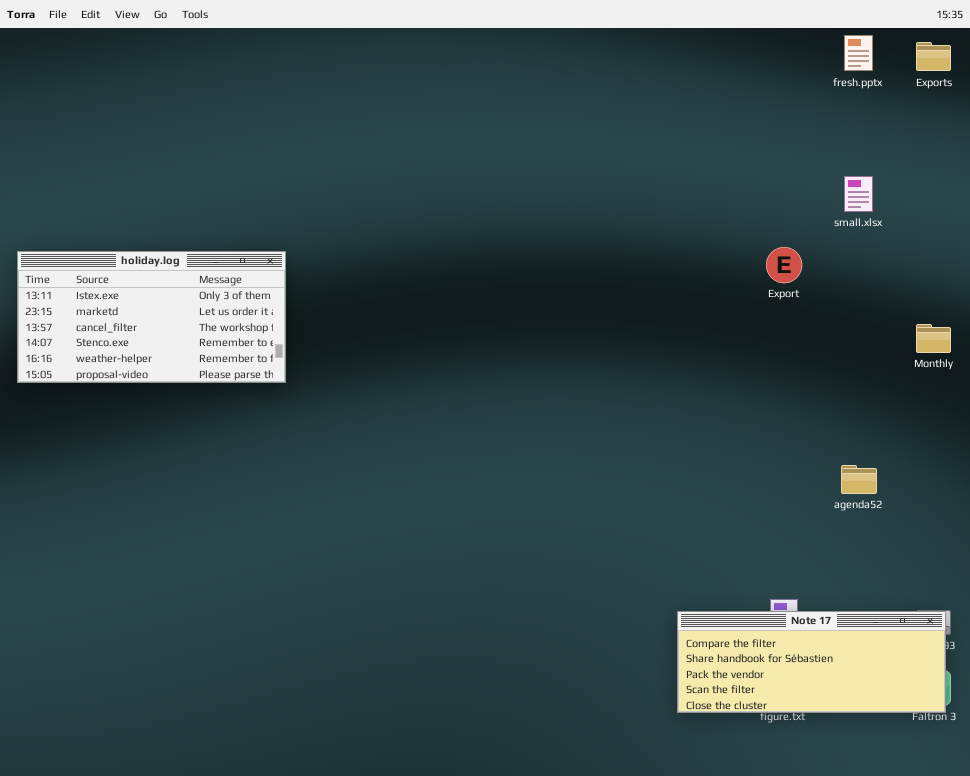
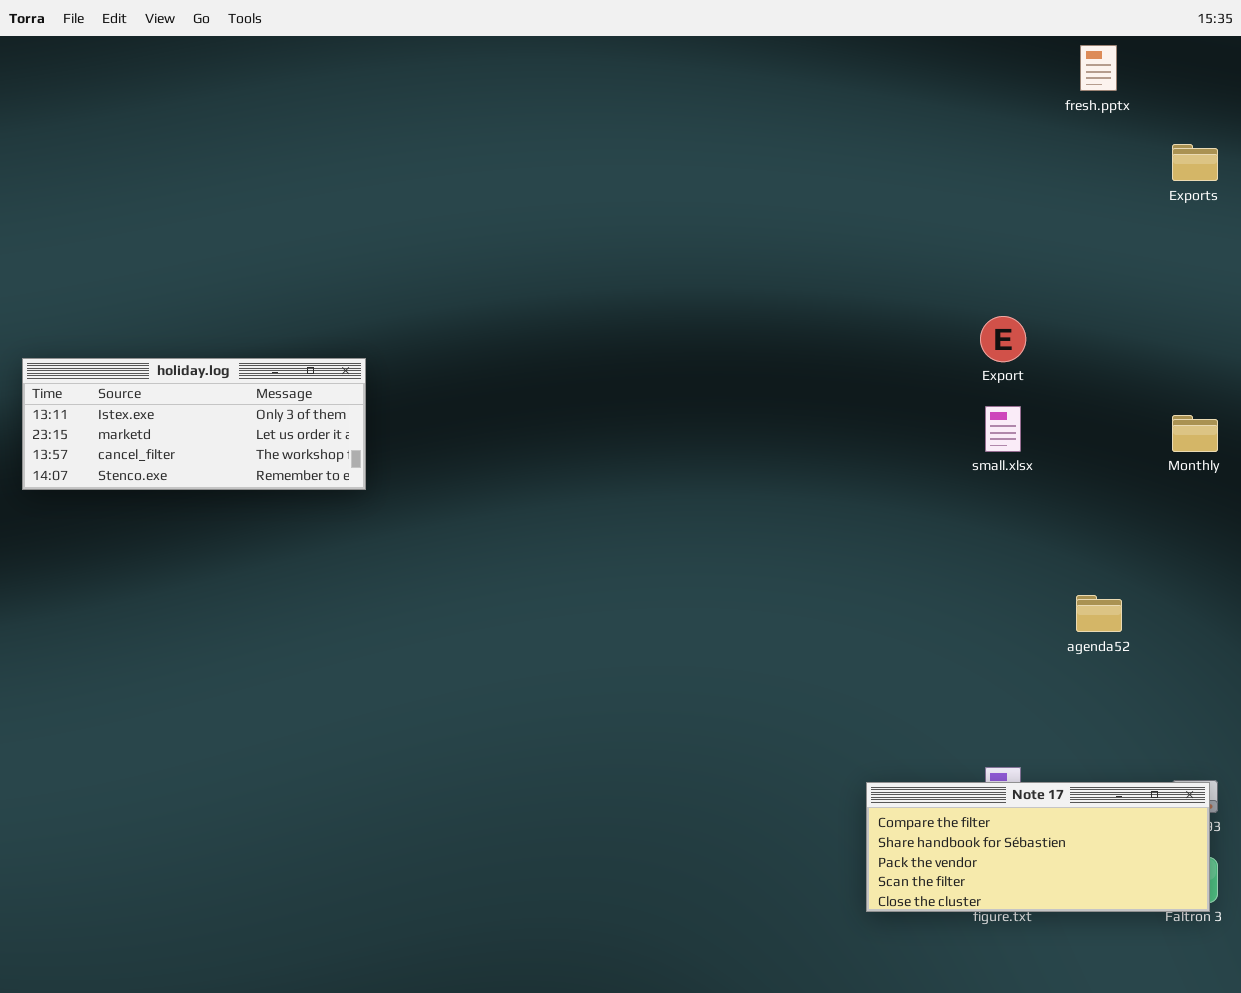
Exports: [916,42,951,71] -> [1172,144,1218,181], moved
small.xlsx: [844,176,873,212] -> [985,406,1021,452], moved
holiday.log: [17,251,286,383] -> [22,358,366,490], resized

